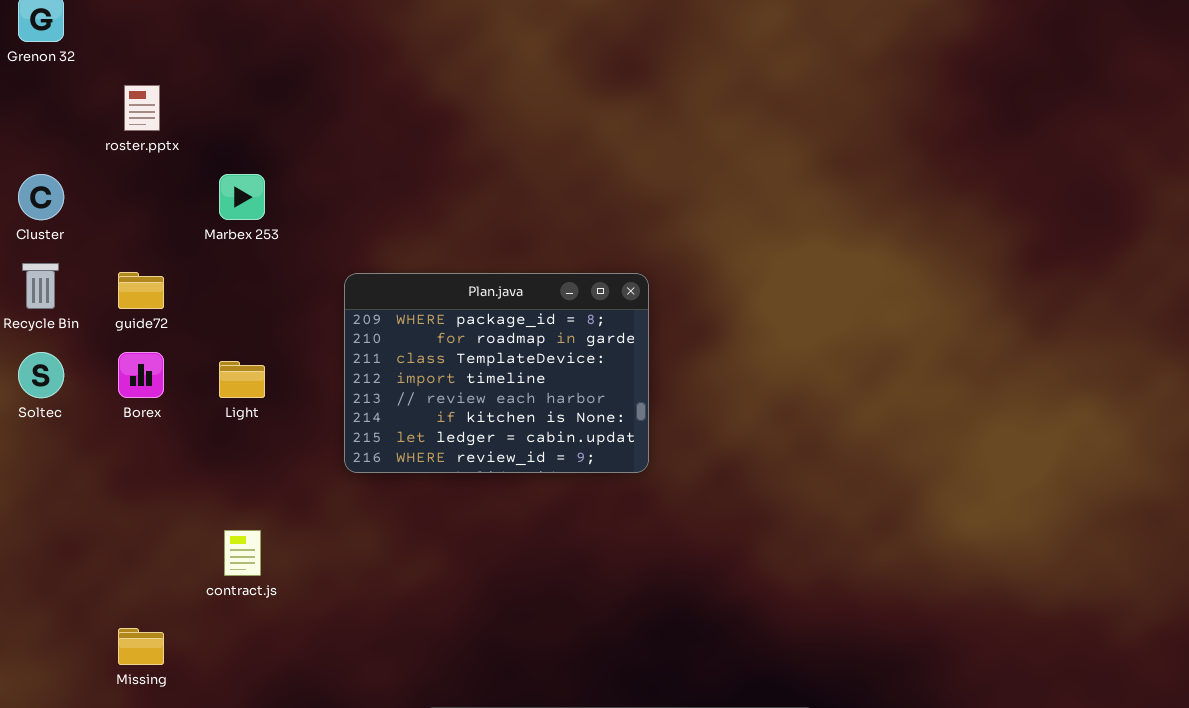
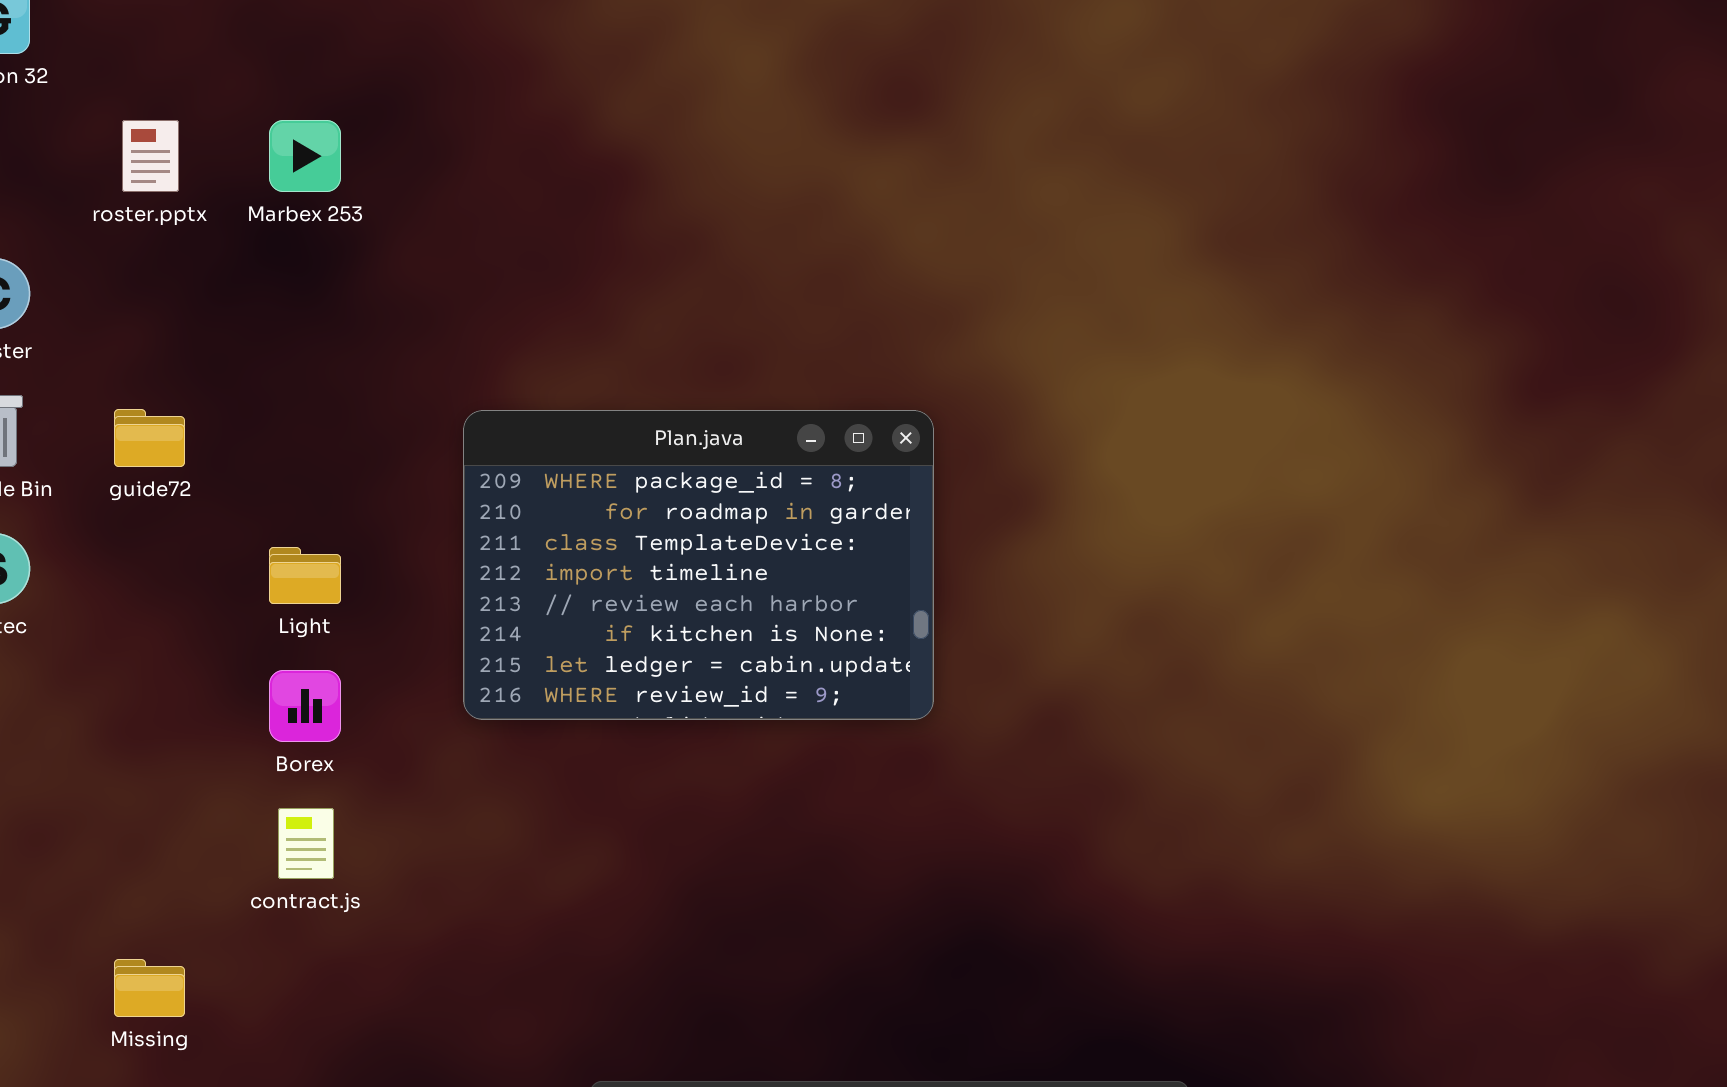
Marbex 253: [219,174,265,220] -> [269,120,341,192], moved
Borex: [118,352,164,398] -> [269,670,341,742], moved

